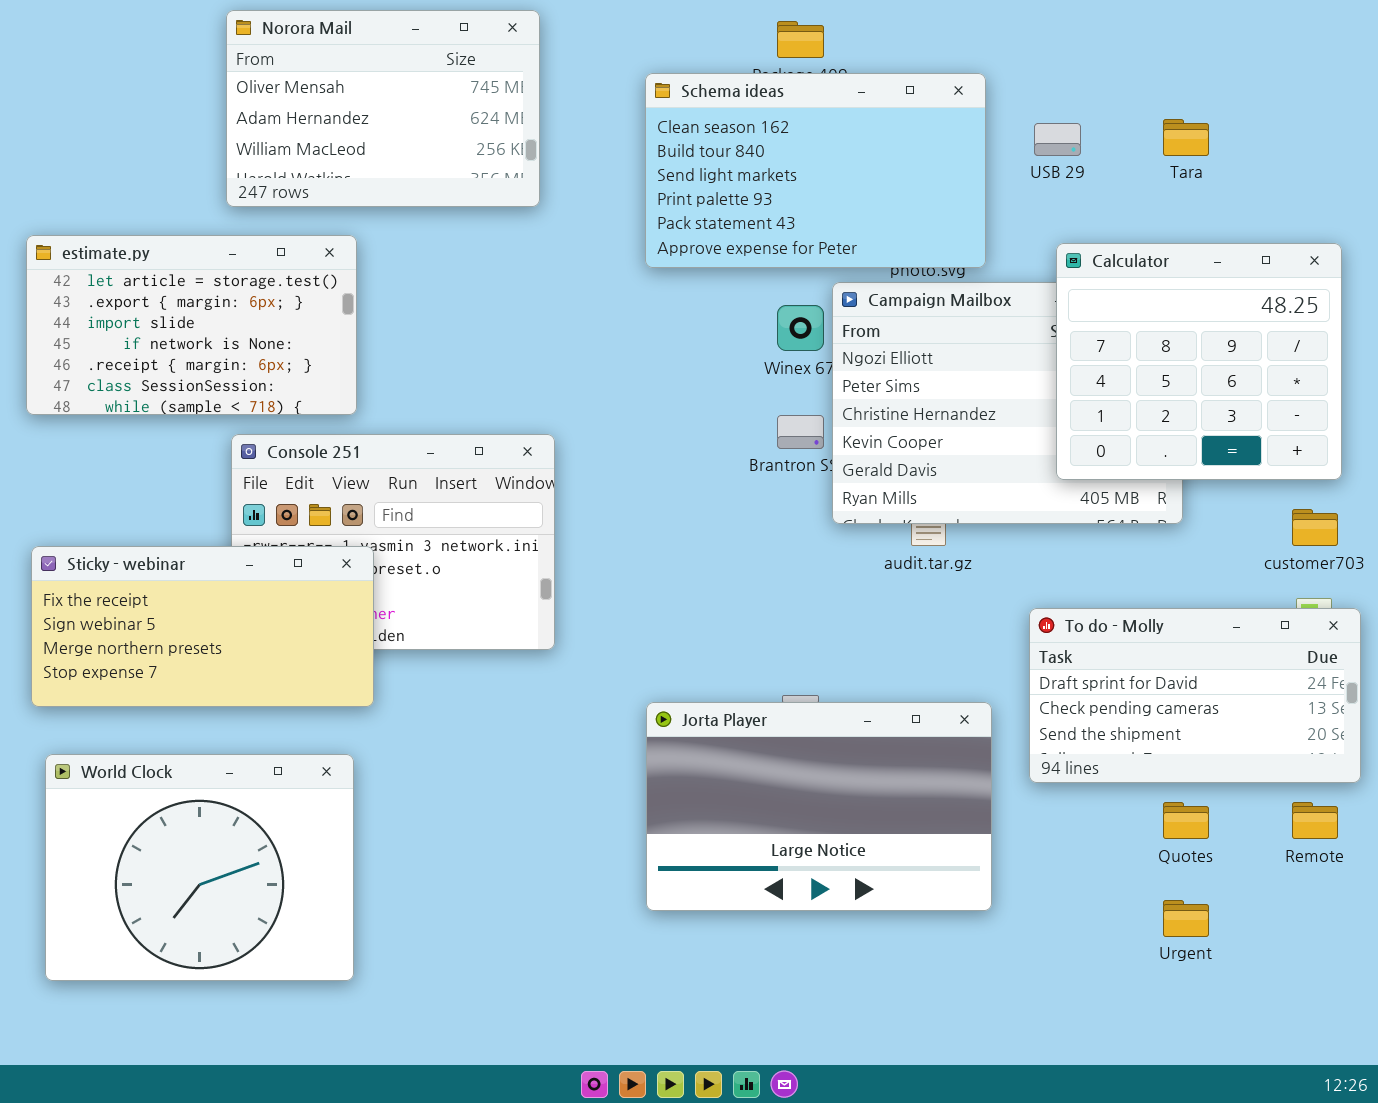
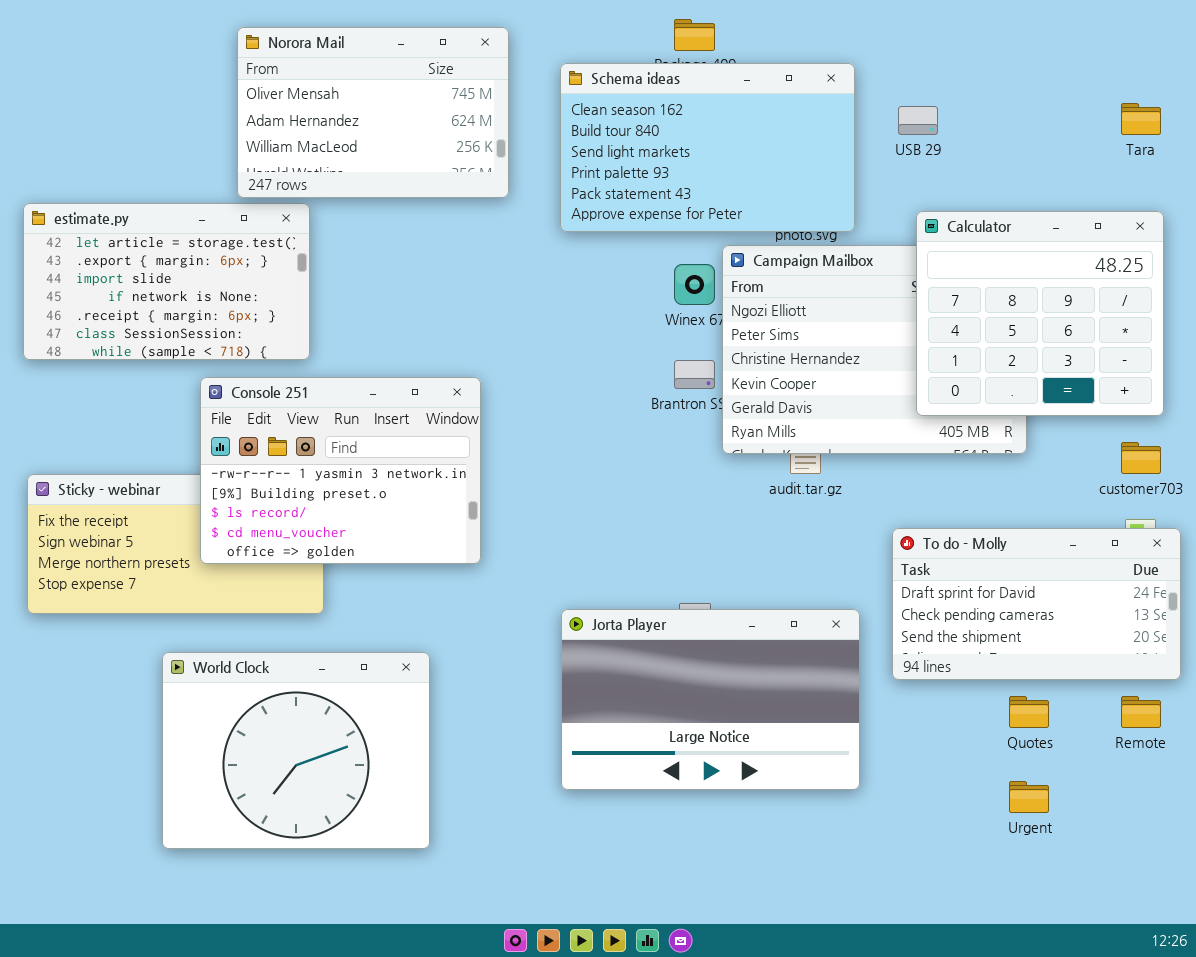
Norora Mail: [226,10,540,207] -> [237,27,509,198], moved
Tara: [1163,119,1209,156] -> [1121,103,1161,135], moved
Console 251: [231,434,555,650] -> [200,377,481,564], raised
World Clock: [45,754,354,981] -> [162,652,430,849], moved

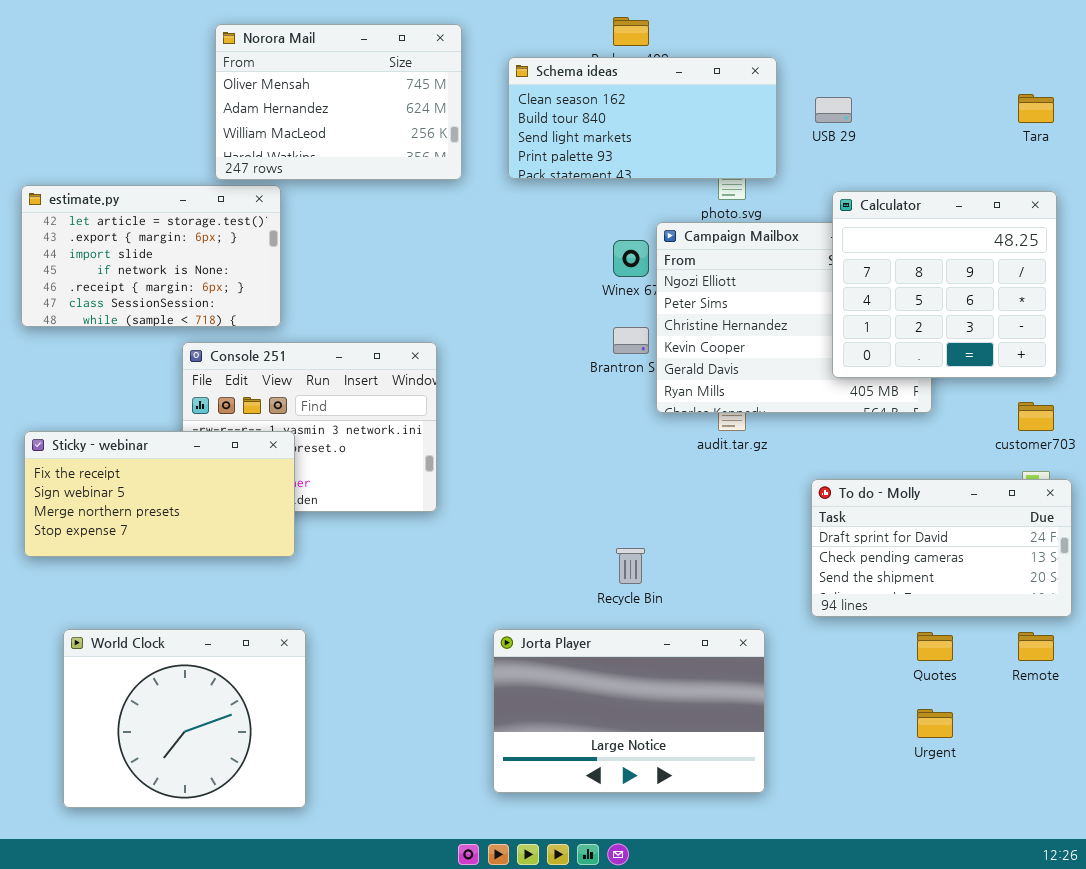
Schema ideas: [560,63,855,232] -> [508,57,777,179], resized
Sticky - webinar: [27,474,324,614] -> [24,431,295,557], raised
Jorta Player: [561,609,860,790] -> [493,629,765,793], moved
World Clock: [162,652,430,849] -> [63,629,306,808], moved

